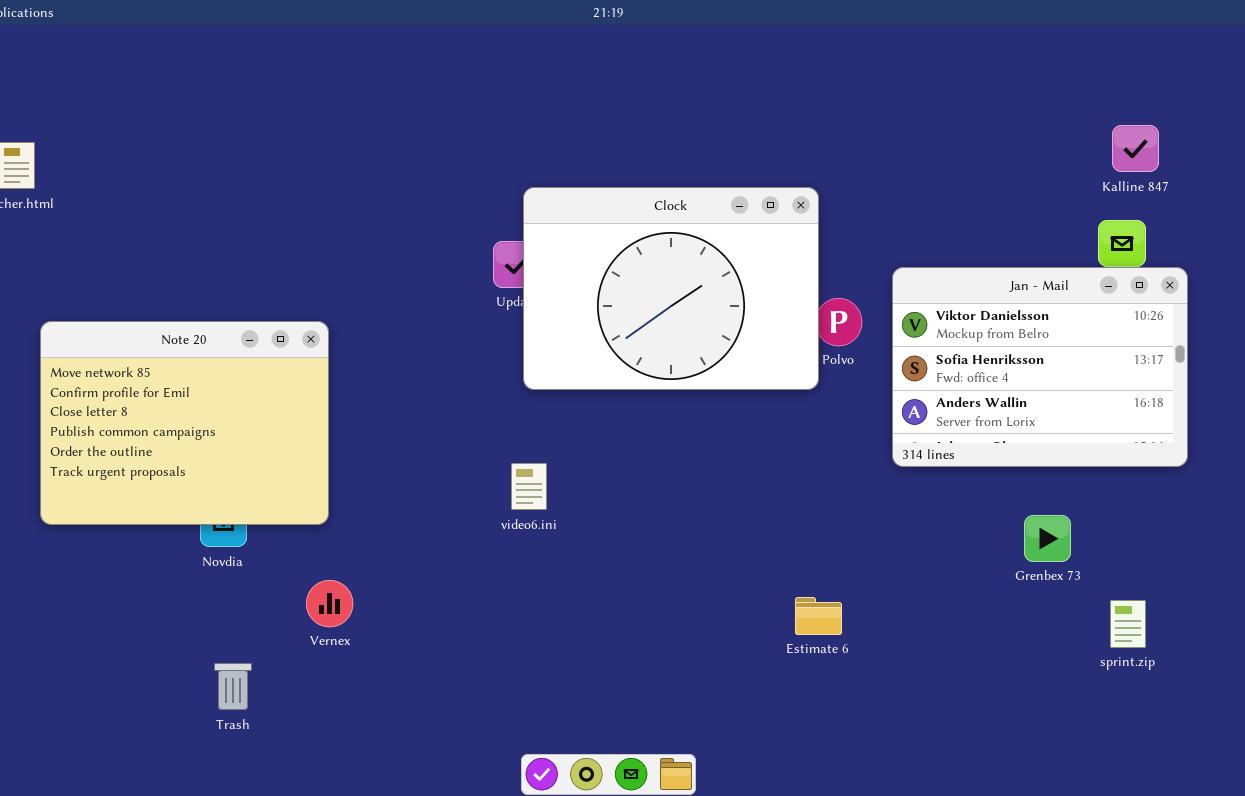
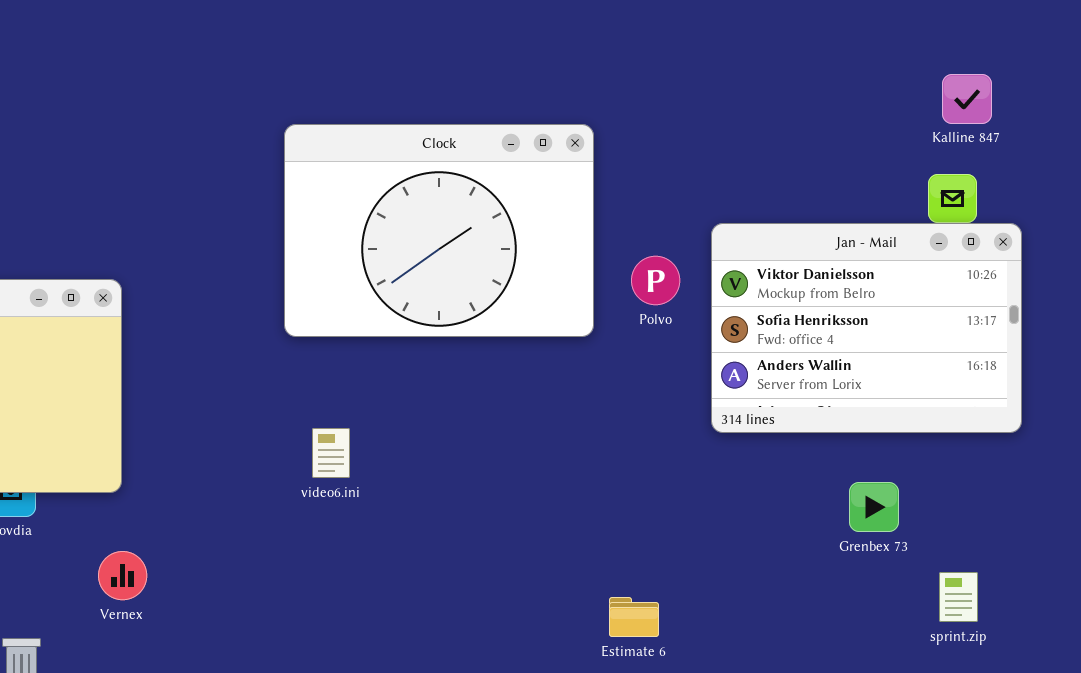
Clock: [523,187,819,390] -> [284,124,594,337], moved
Estimate 6: [795,597,842,635] -> [609,597,659,637], moved

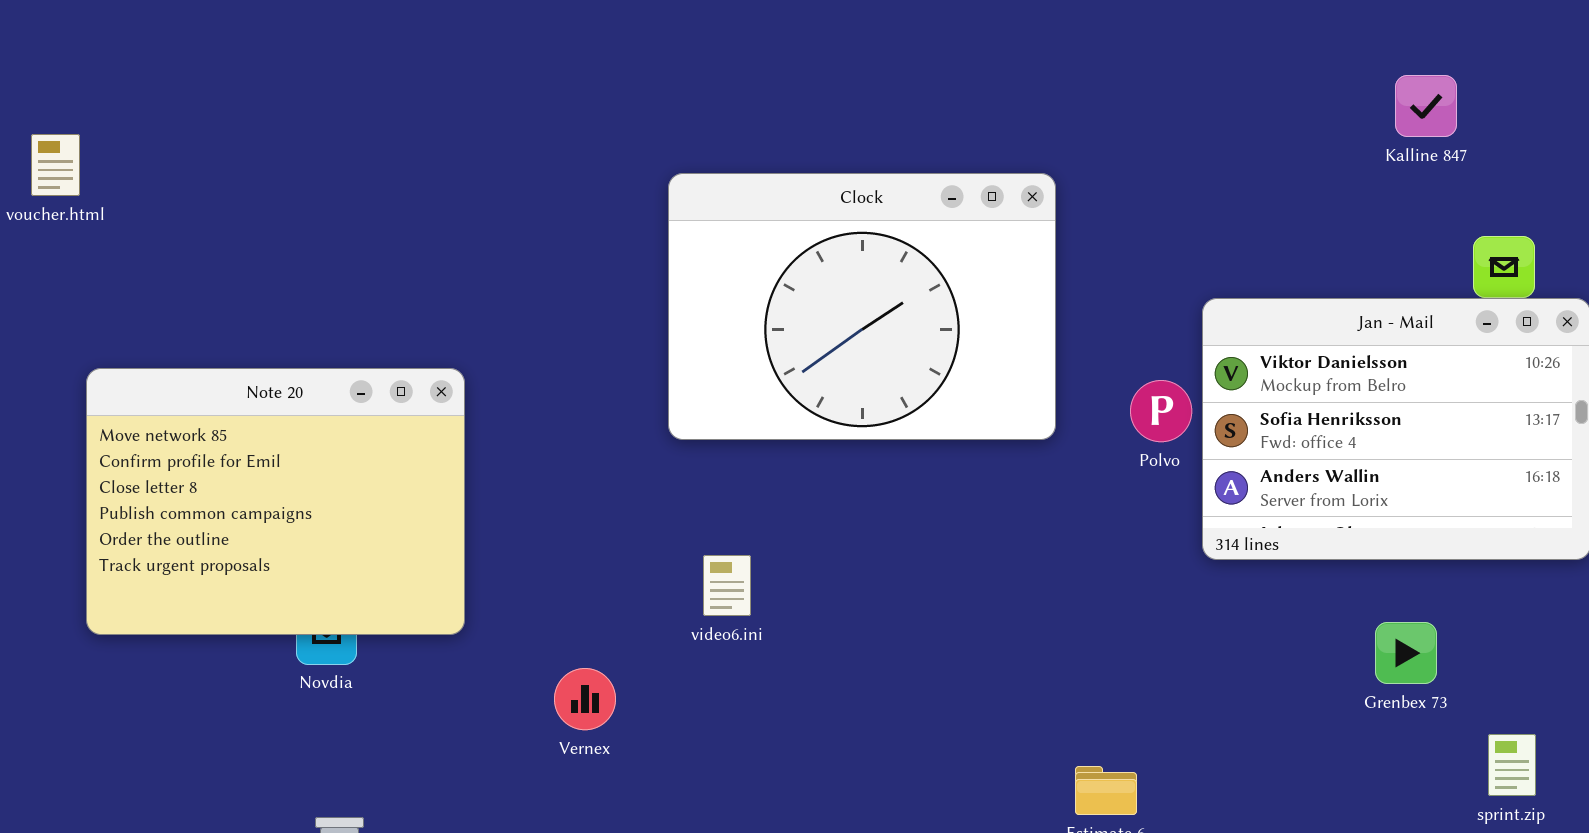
Kalline 847: [942,74,992,124] -> [1395,75,1457,137], moved
Polvo: [631,256,680,305] -> [1130,380,1192,442], moved
Vernex: [98,551,147,600] -> [554,668,616,730], moved

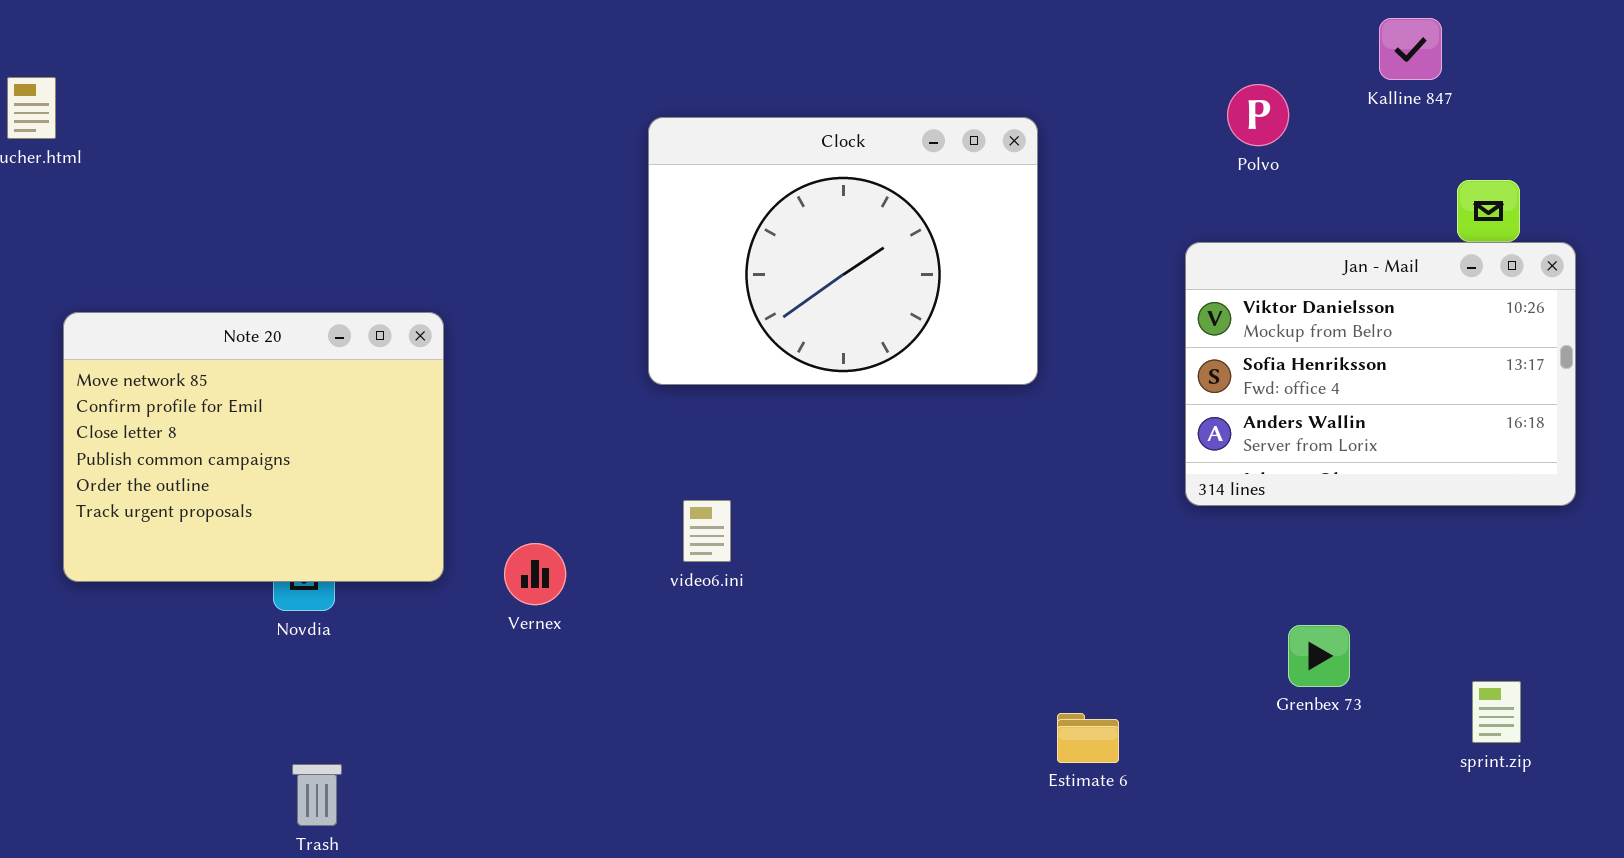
Polvo: [1130,380,1192,442] -> [1227,84,1289,146], moved
Grenbex 73: [1375,622,1437,684] -> [1288,625,1350,687], moved
Vernex: [554,668,616,730] -> [504,543,566,605], moved

